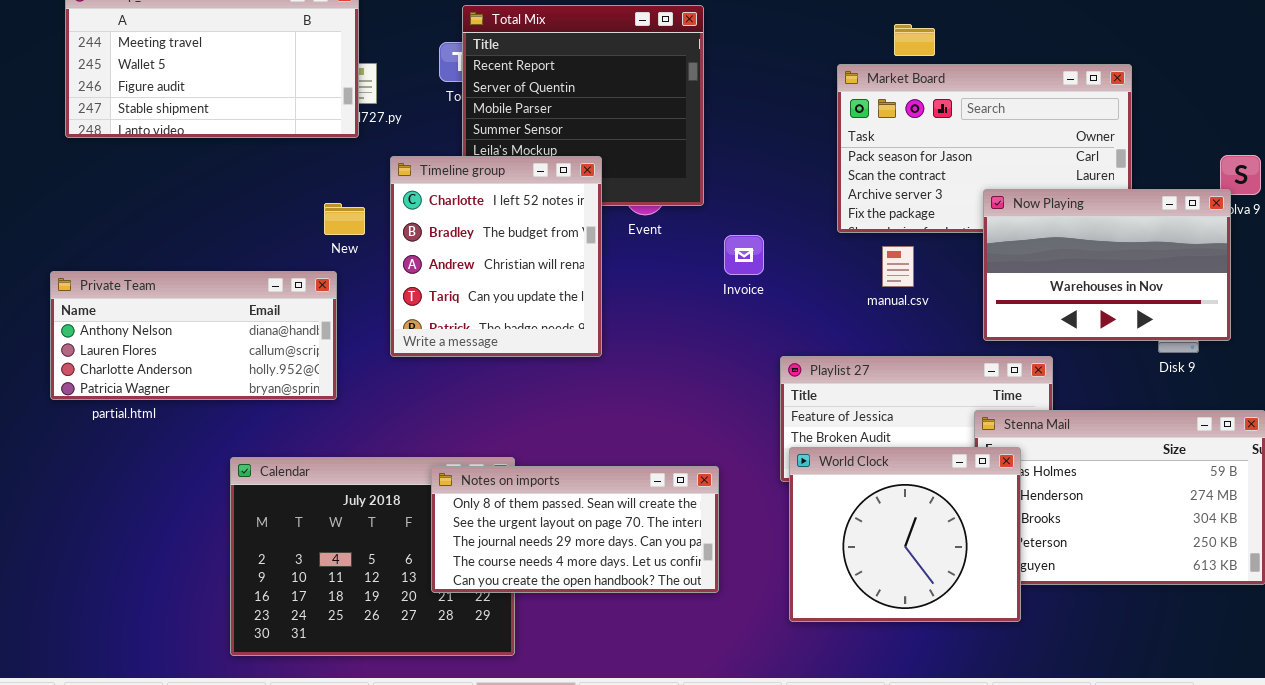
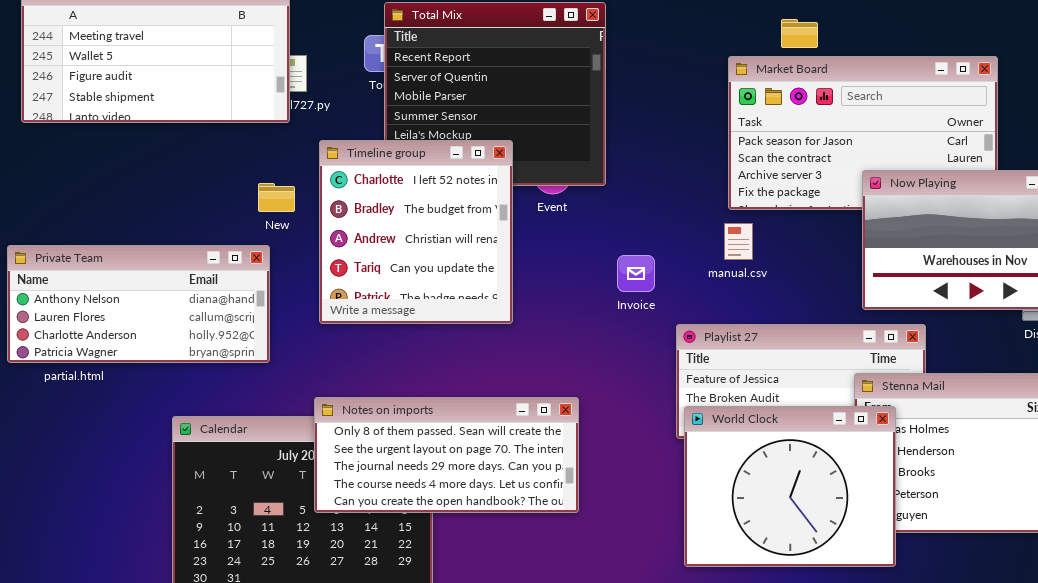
Invoice: [724,235,764,275] -> [617,255,655,292], moved
manual.csv: [882,246,914,287] -> [724,223,753,260], moved
Notes on imports: [431,466,719,593] -> [314,397,579,513], moved

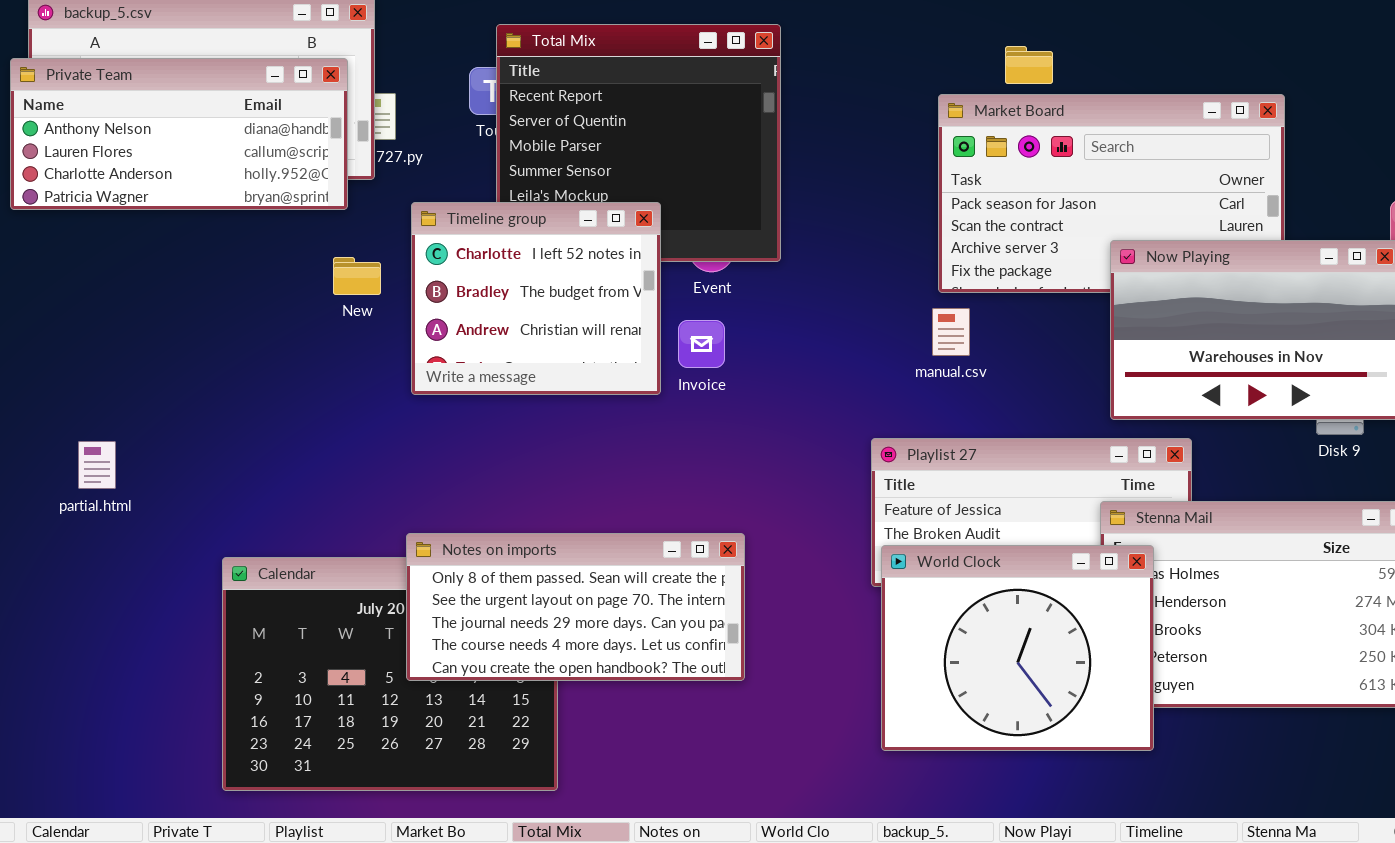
Timeline group: [319,140,513,324] -> [411,202,661,395], resized
Private Team: [7,245,270,363] -> [10,58,348,210], moved
Invoice: [617,255,655,292] -> [678,320,725,368], moved

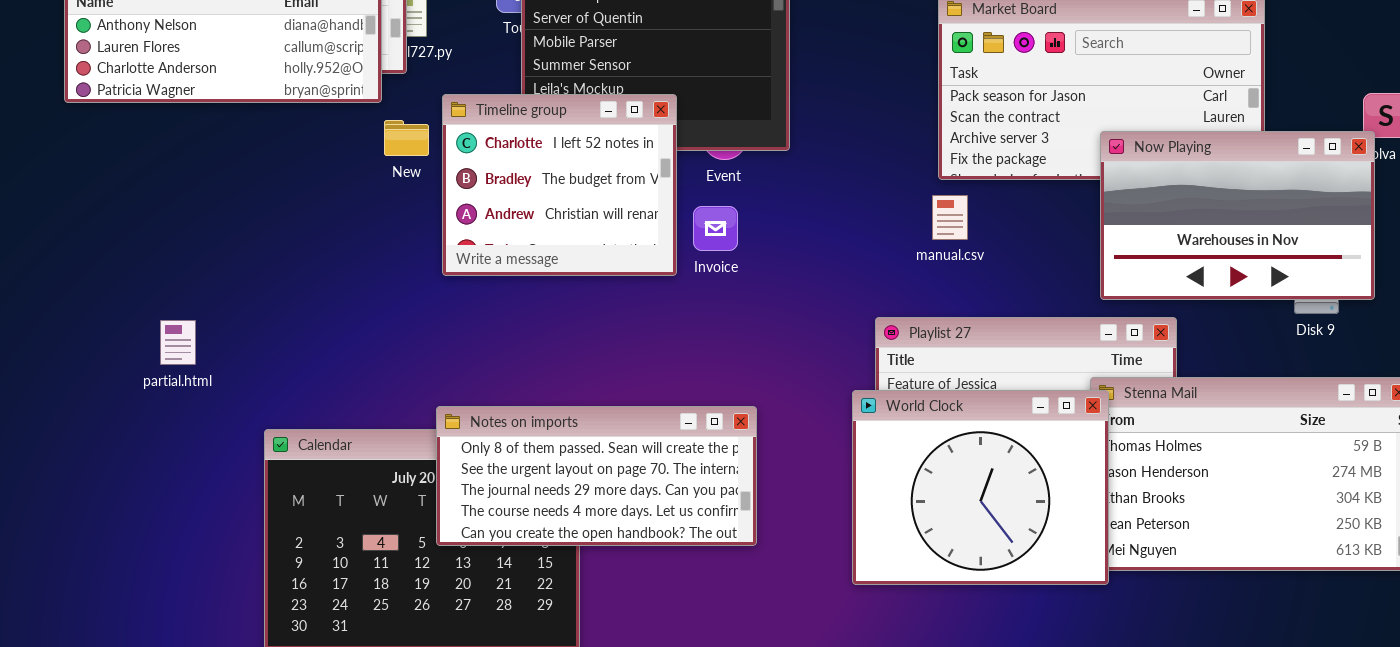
New: [333,257,381,295] -> [384,120,429,156], moved
partial.html: [78,441,116,489] -> [160,320,196,365], moved
World Clock: [881,545,1154,751] -> [852,390,1109,585], moved

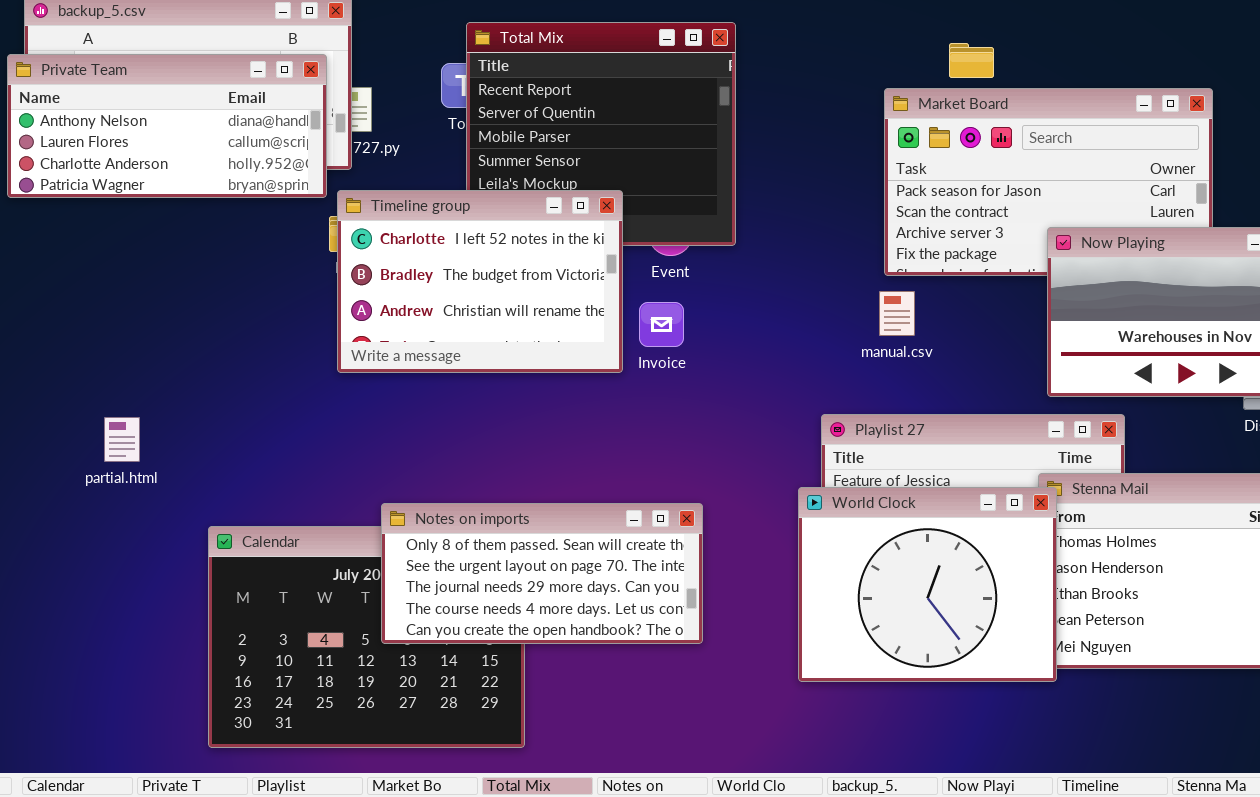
Timeline group: [442,94,677,276] -> [337,190,623,373], resized

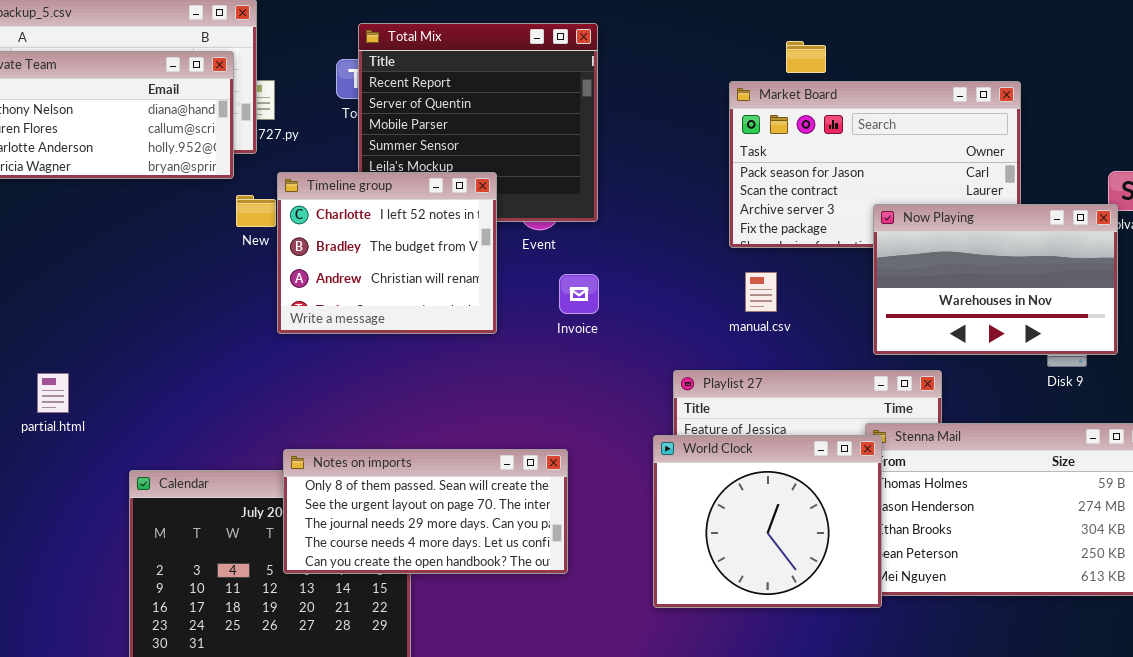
Timeline group: [337,190,623,373] -> [277,172,497,334], resized
manual.csv: [879,291,915,336] -> [745,272,777,312], moved
Invoice: [639,302,684,347] -> [559,274,599,314], moved

